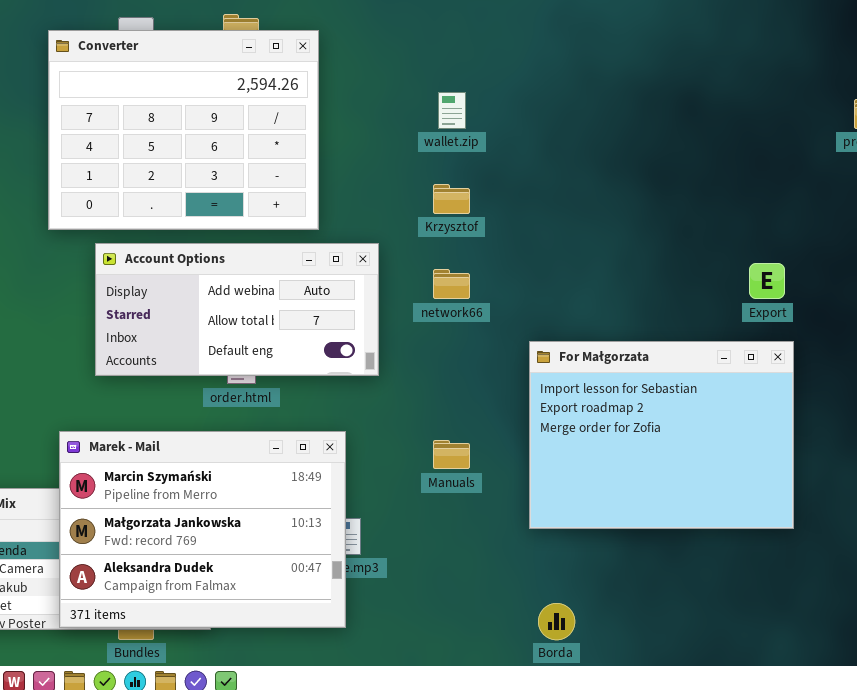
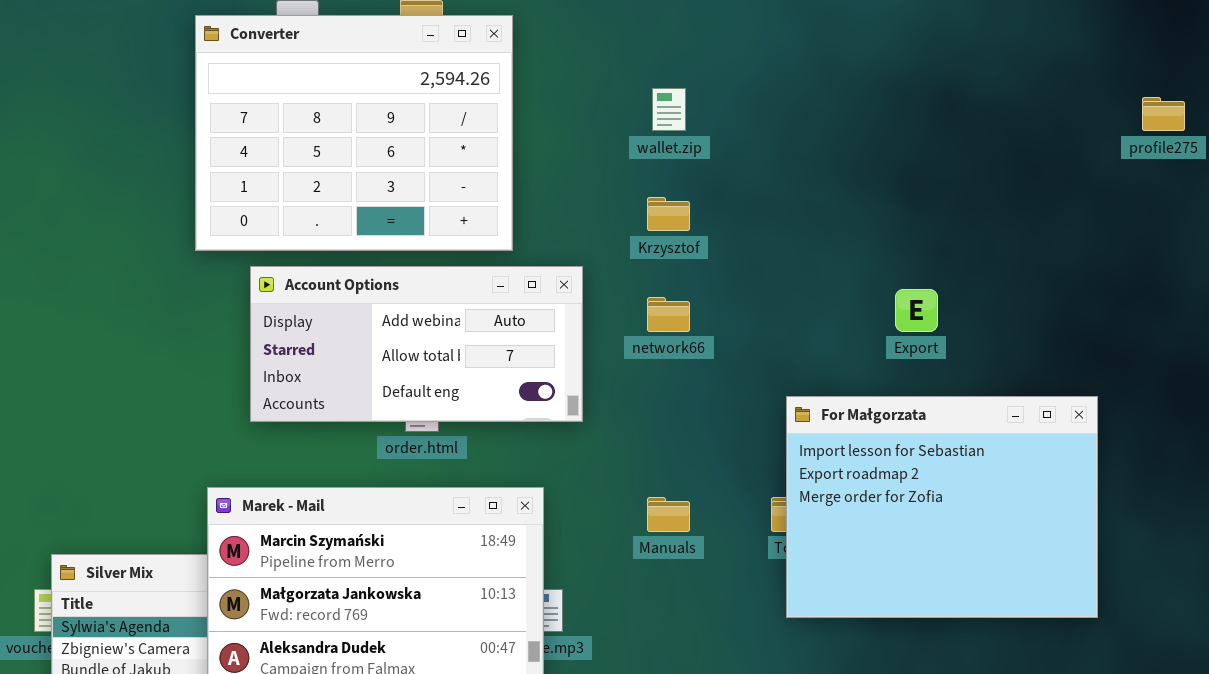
Export: [749,263,785,299] -> [895,289,938,332], moved
For Małgorzata: [529,341,794,529] -> [786,396,1098,618], moved

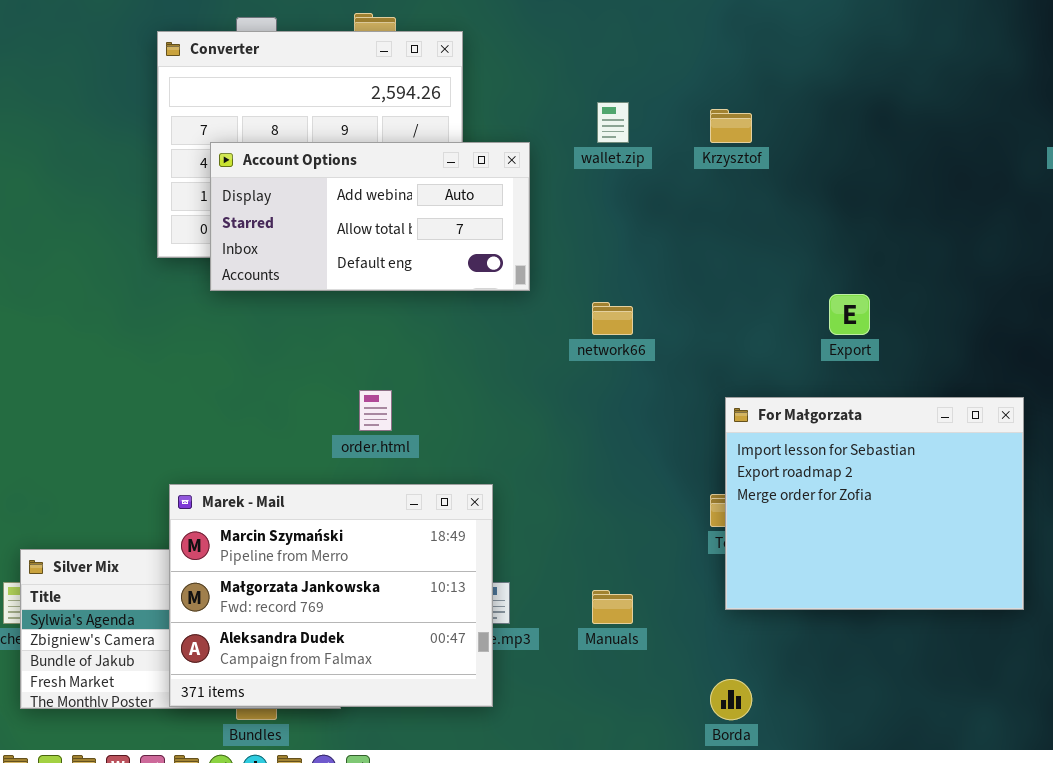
Krzysztof: [647,197,690,231] -> [710,109,752,143], moved
Account Options: [250,266,583,422] -> [210,142,530,291], moved
Manuals: [647,497,690,532] -> [592,590,633,624], moved

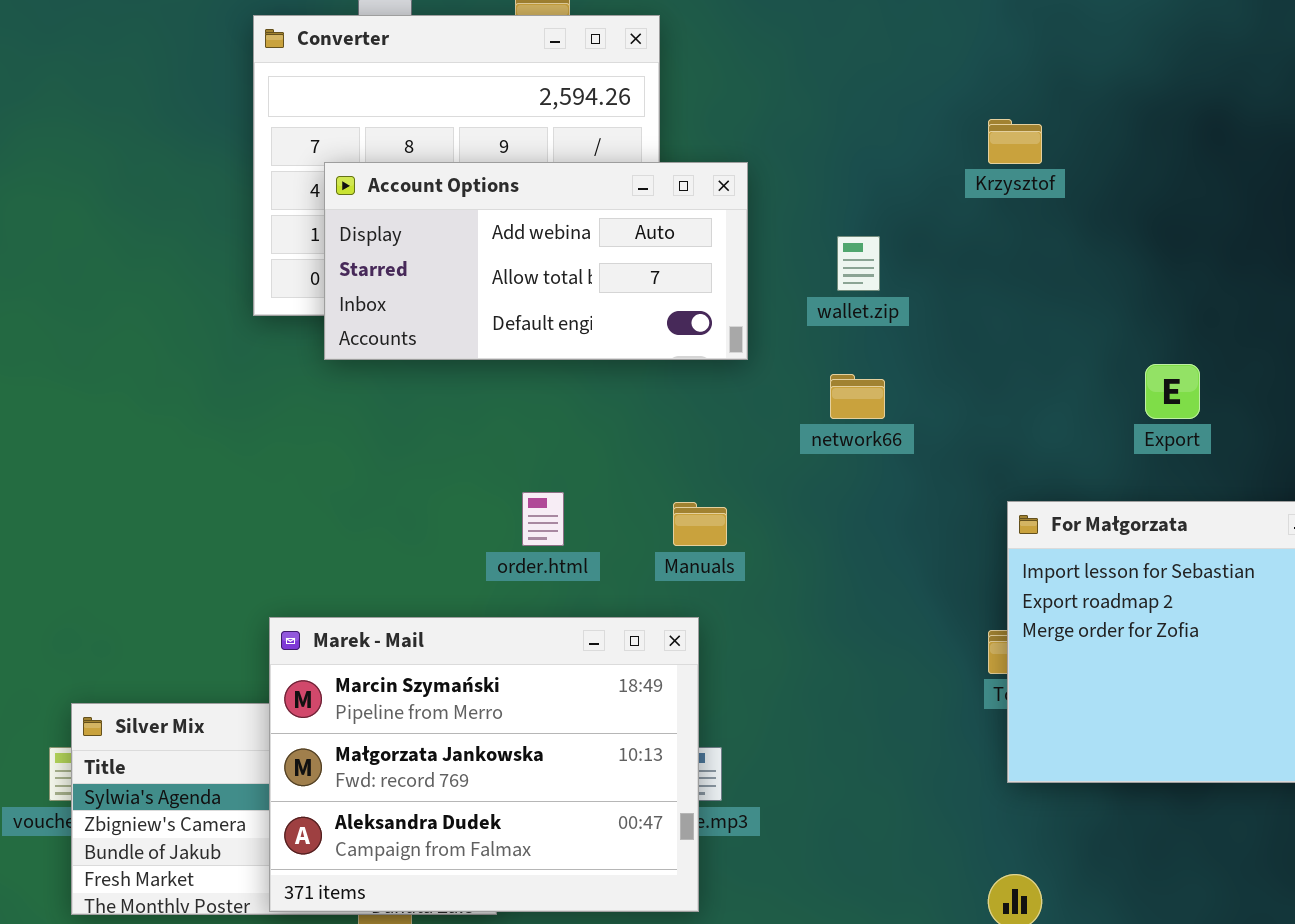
wallet.zip: [597,102,629,143] -> [837,236,880,291], moved
Manuals: [592,590,633,624] -> [673,502,727,546], moved

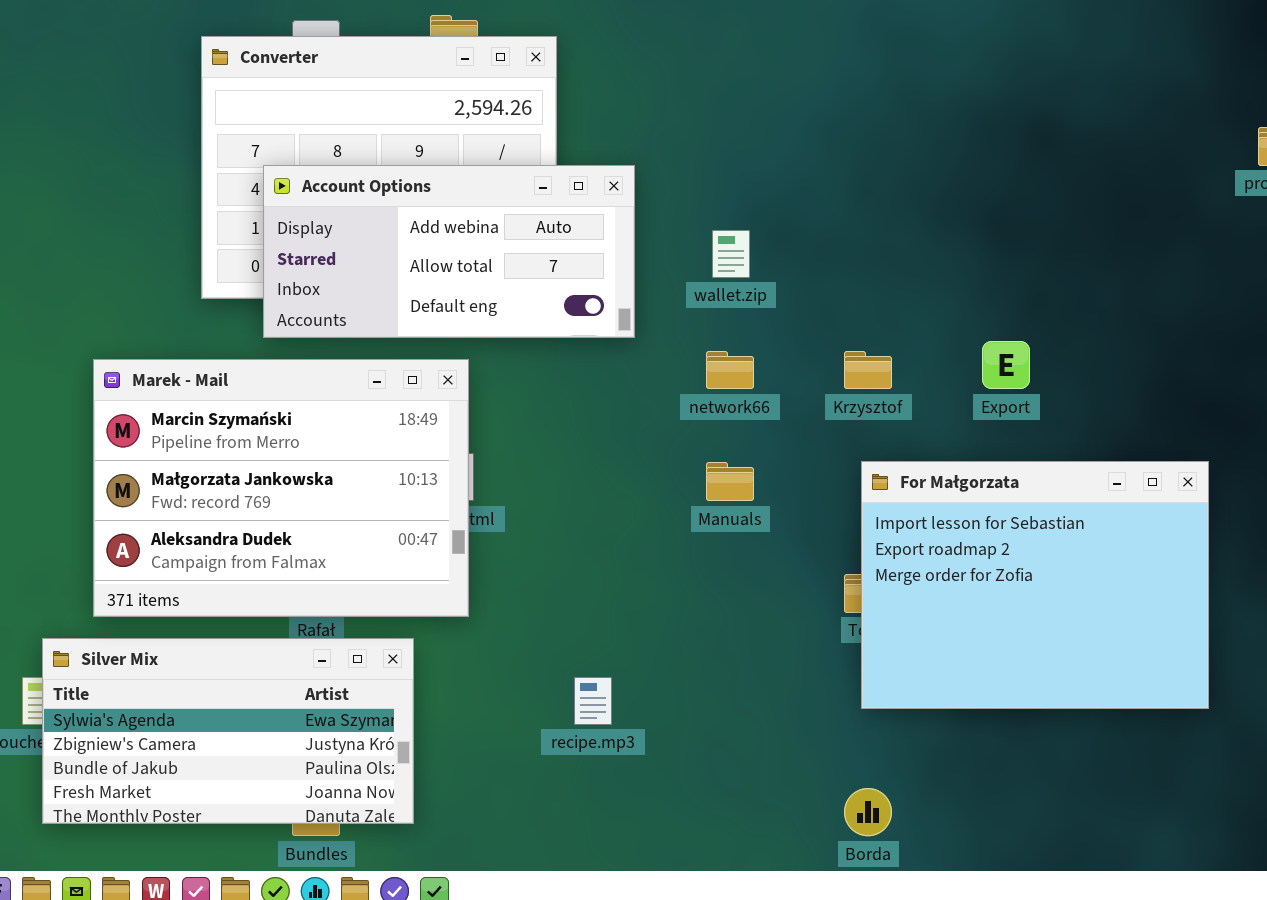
Krzysztof: [988,119,1042,164] -> [844,351,892,389], moved
Manuals: [673,502,727,546] -> [706,462,754,501], moved
Marek - Mail: [269,617,699,912] -> [93,359,469,617], moved

